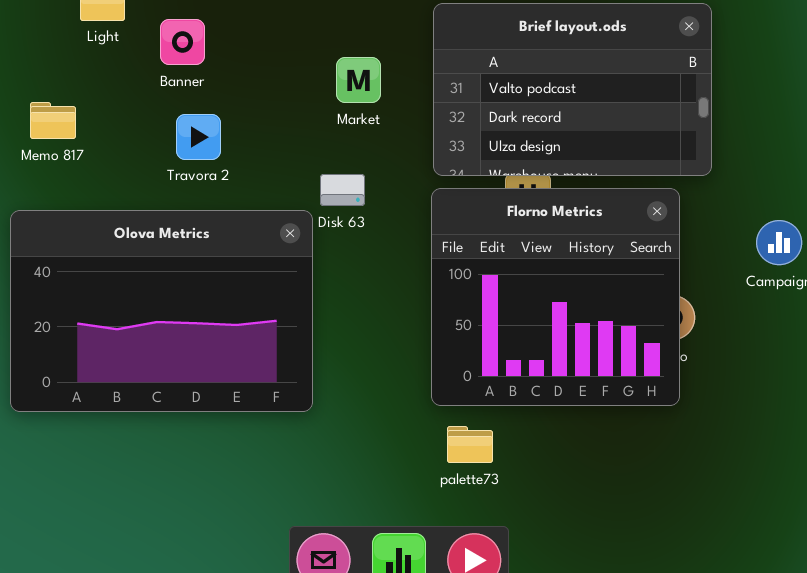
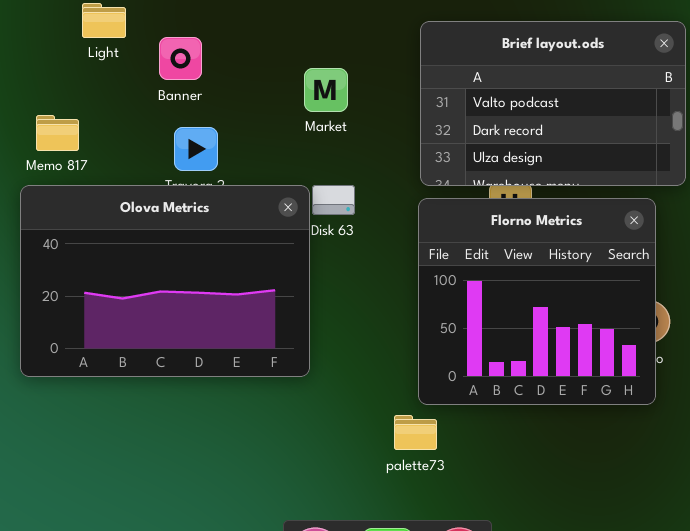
Market: [336,57,381,103] -> [304,68,348,112], moved
Olova Metrics: [10,210,313,412] -> [20,185,310,377], moved
palette73: [447,426,493,463] -> [394,415,437,450], moved

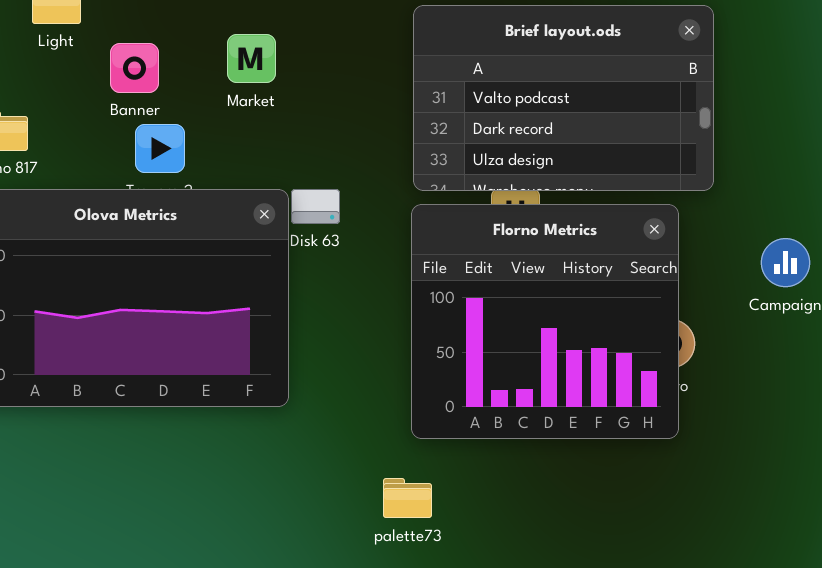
Banner: [159,37,202,80] -> [110,43,159,93], moved
Market: [304,68,348,112] -> [227,34,276,83], moved
palette73: [394,415,437,450] -> [383,478,432,518], moved

